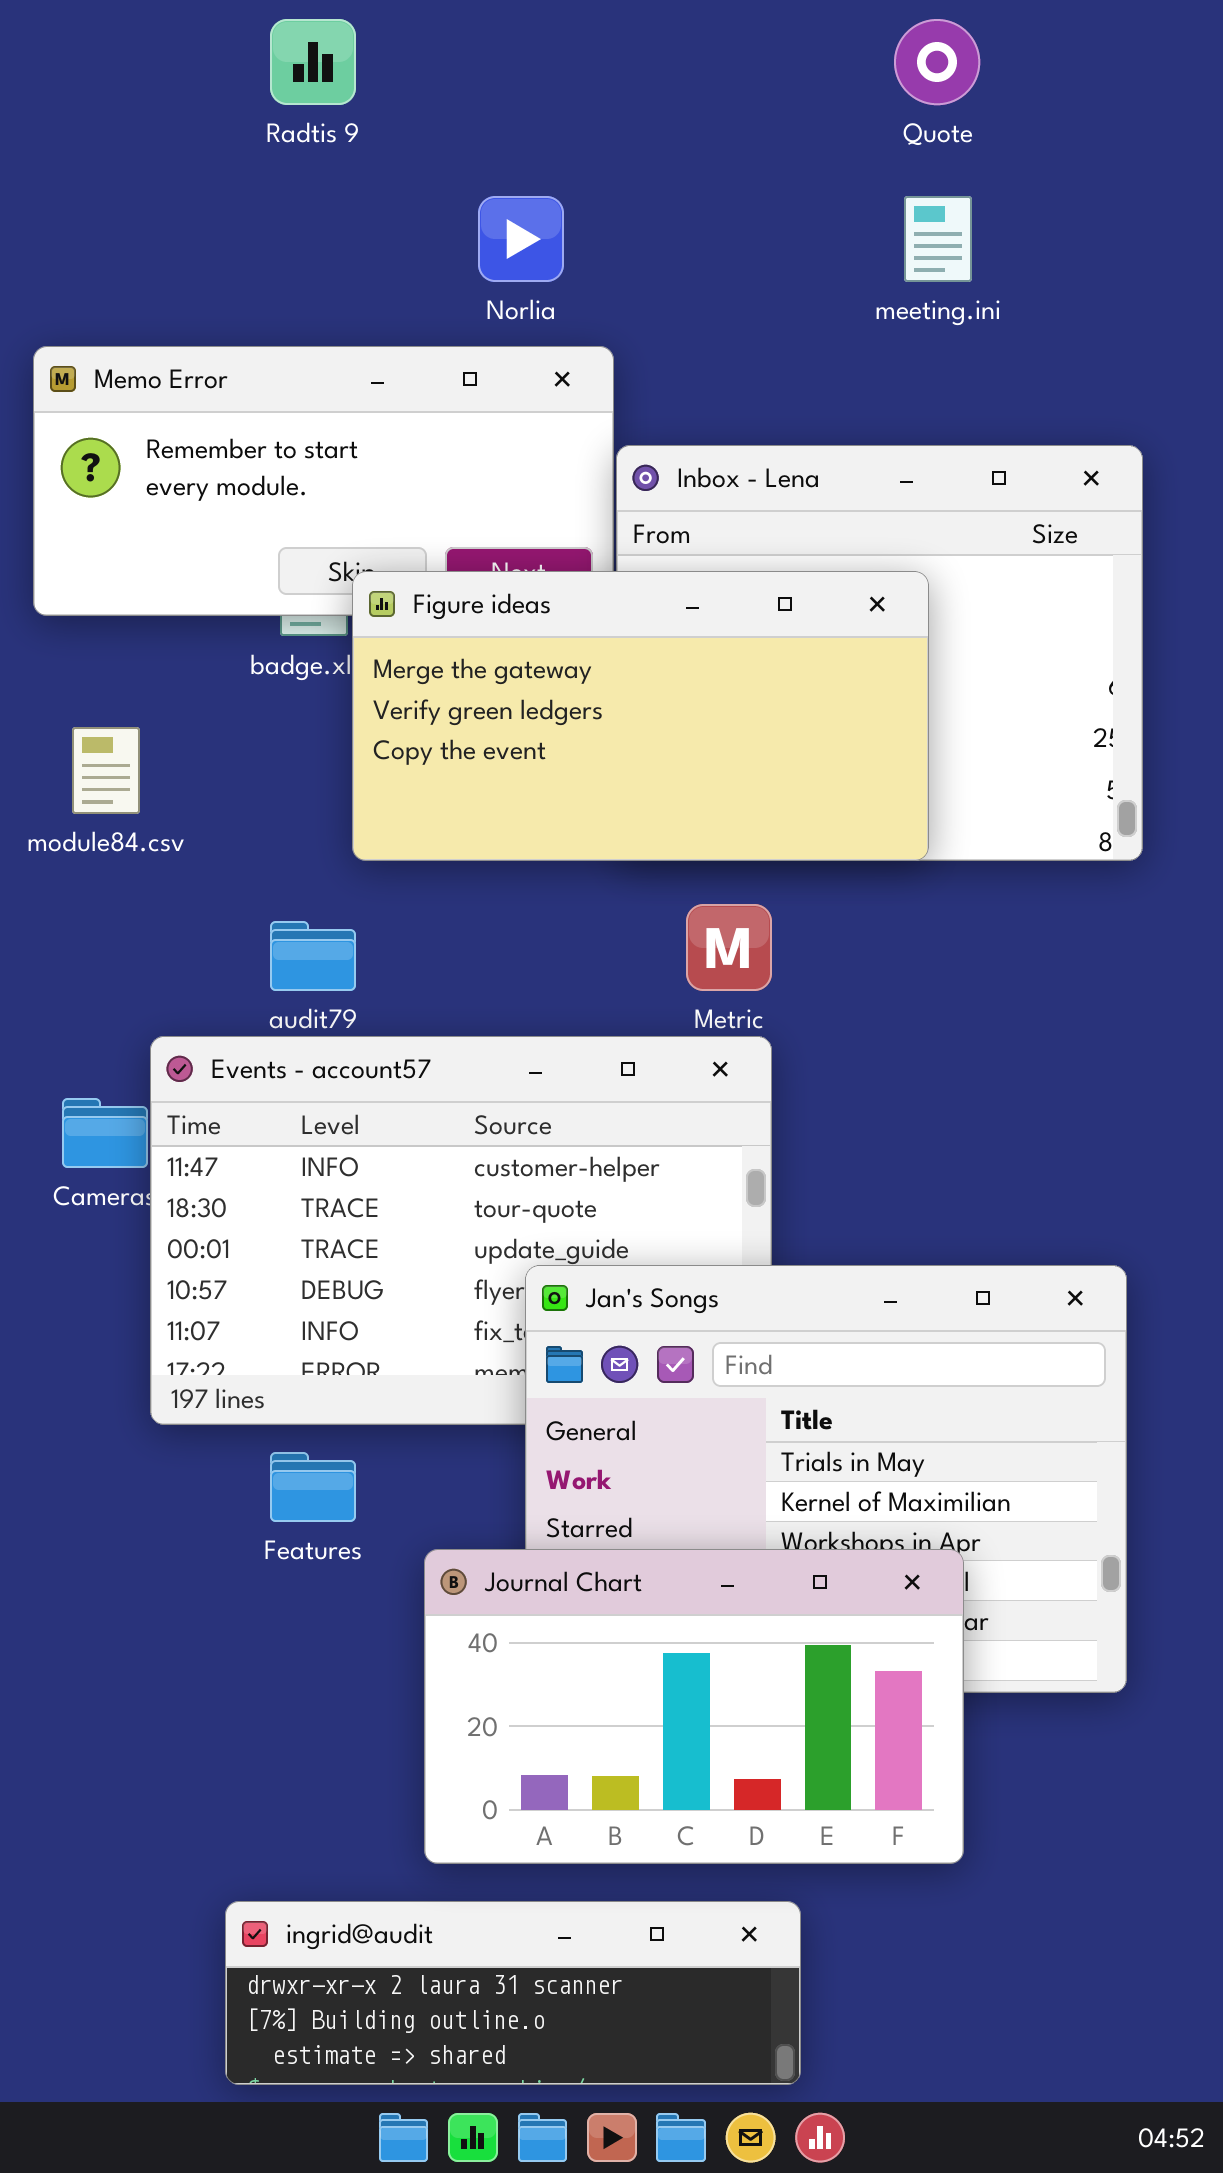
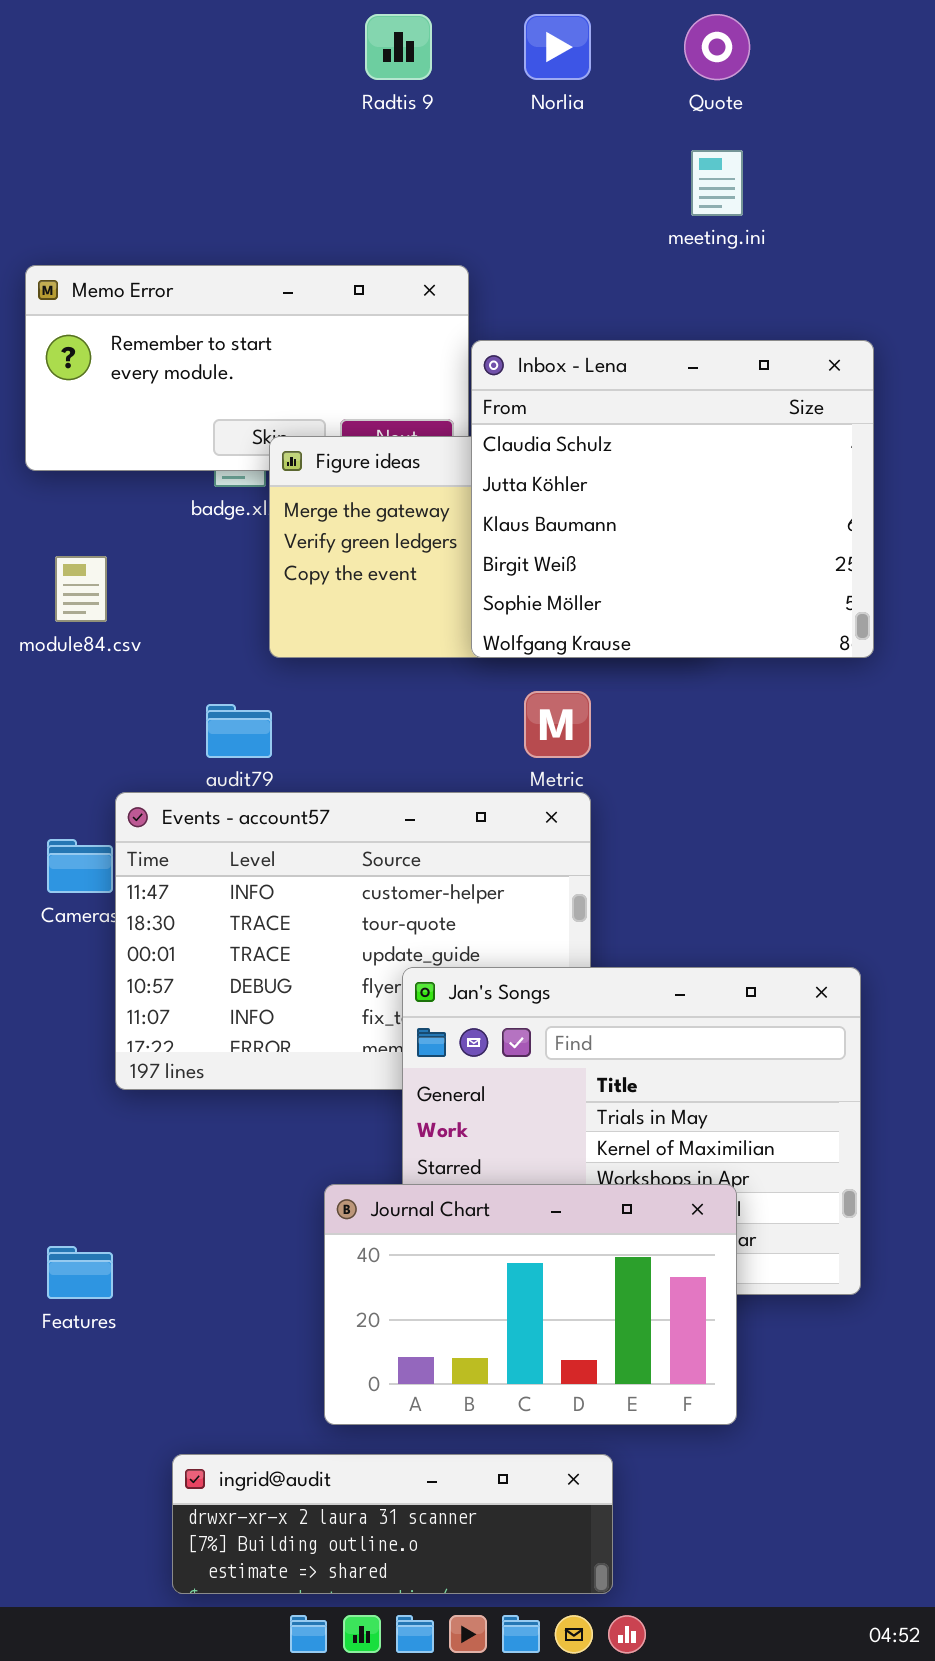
Radtis 9: [270,19,356,105] -> [365,14,432,80], moved
Norlia: [478,196,564,282] -> [524,14,591,80], moved
Inbox - Lena: [616,445,1143,861] -> [471,340,874,658], raised
Features: [270,1452,356,1522] -> [47,1246,113,1299], moved

